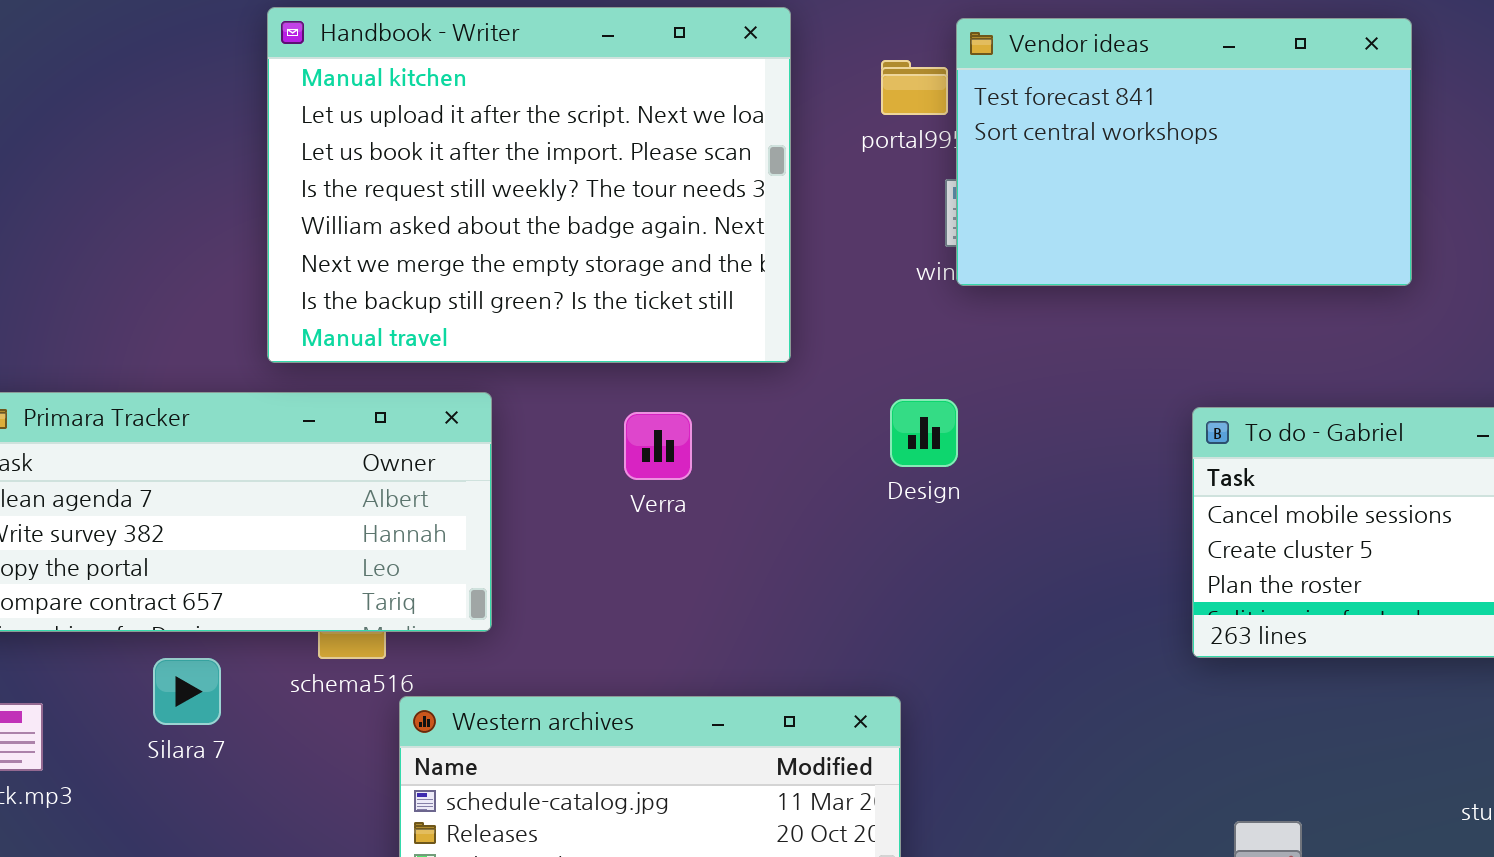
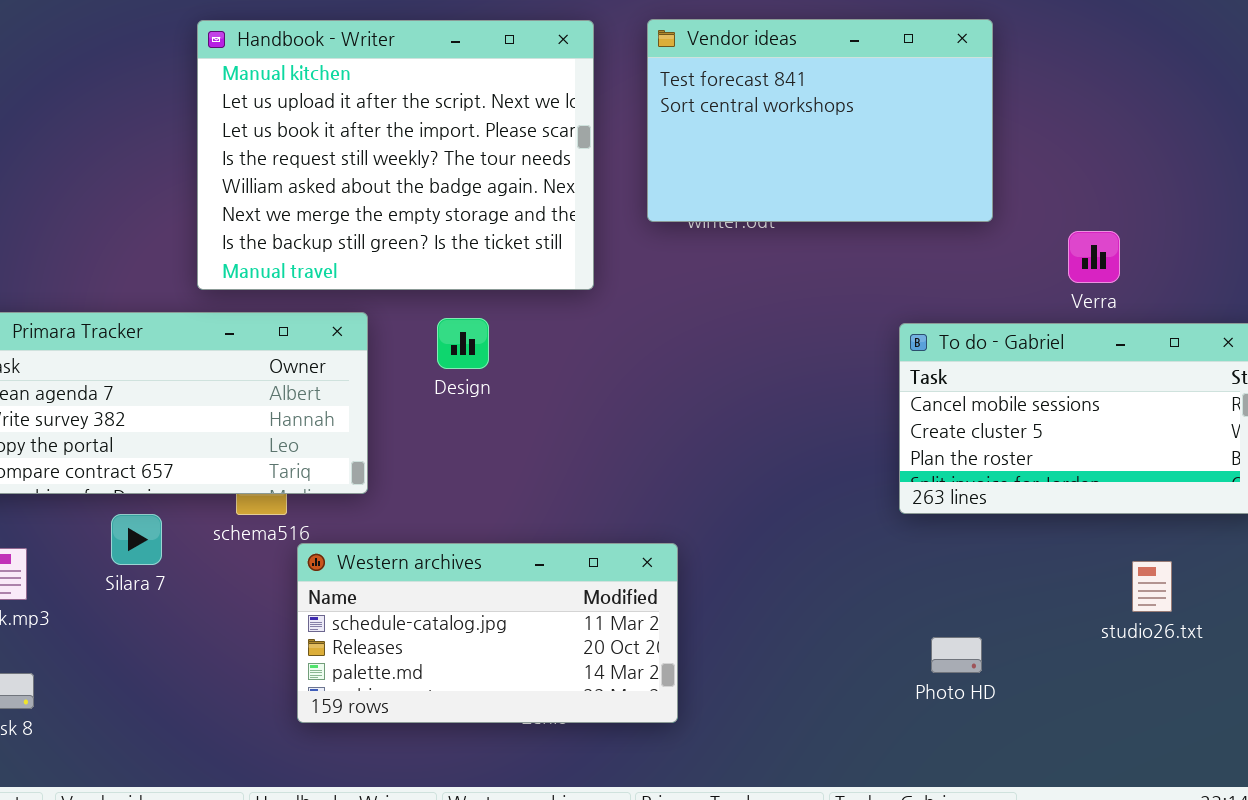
Vendor ideas: [956,18,1412,286] -> [647,19,993,222], moved
Design: [890,399,958,467] -> [437,318,489,369], moved
Verra: [624,412,692,480] -> [1068,231,1120,283], moved

